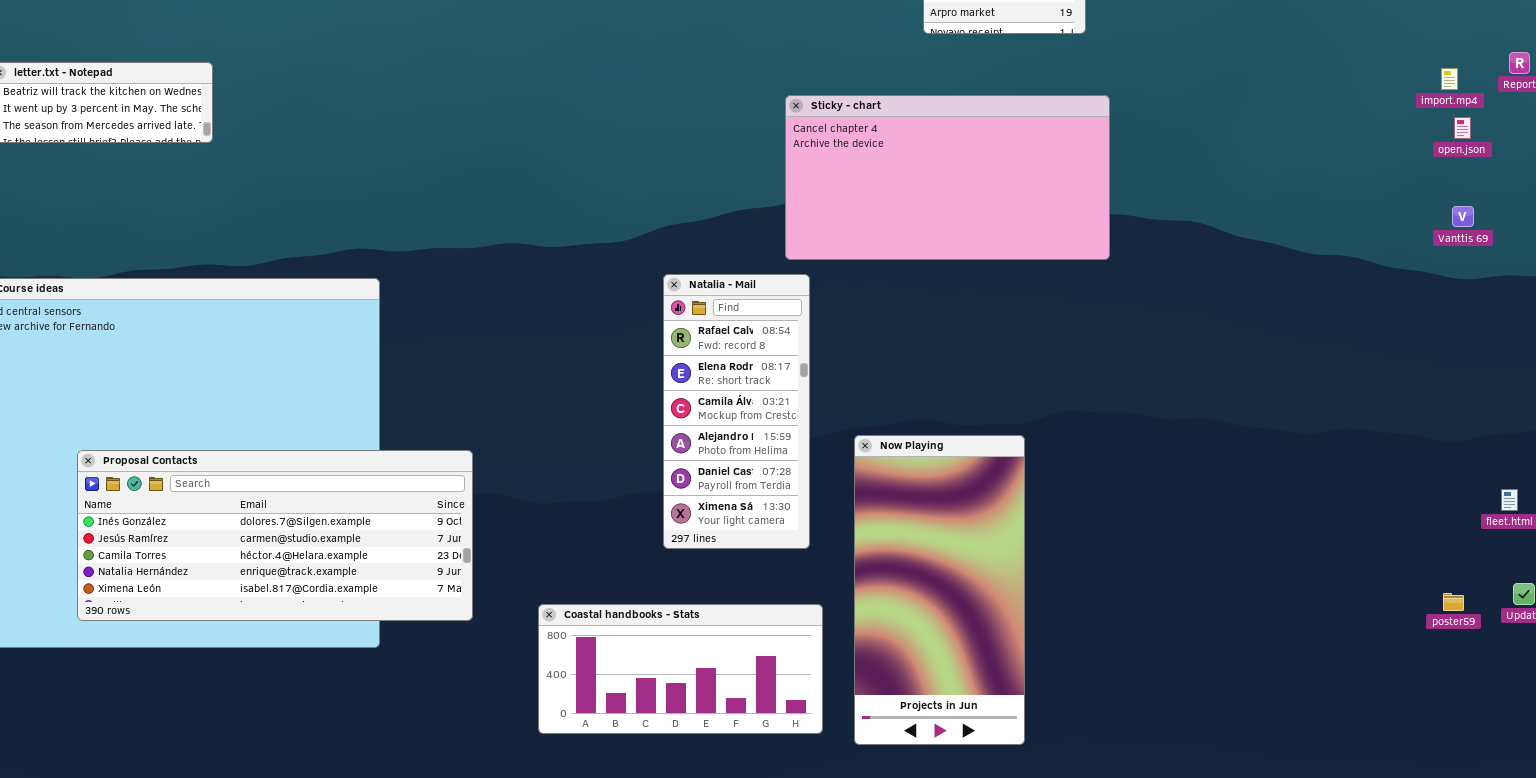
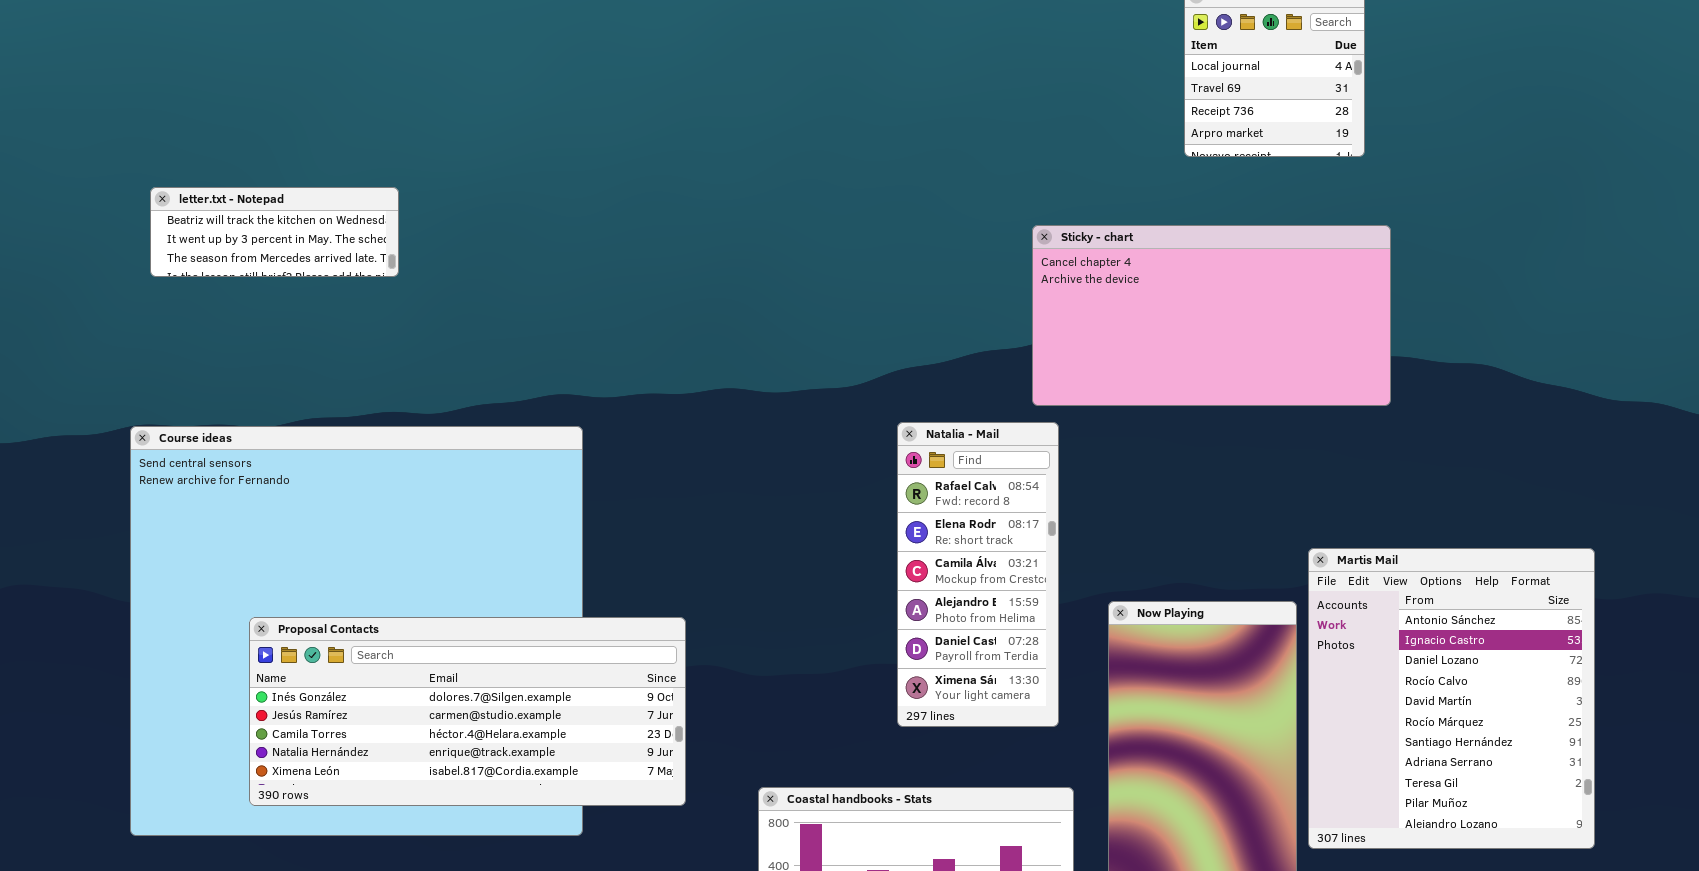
Martis Mail: none -> [1308,548,1595,849], opened

